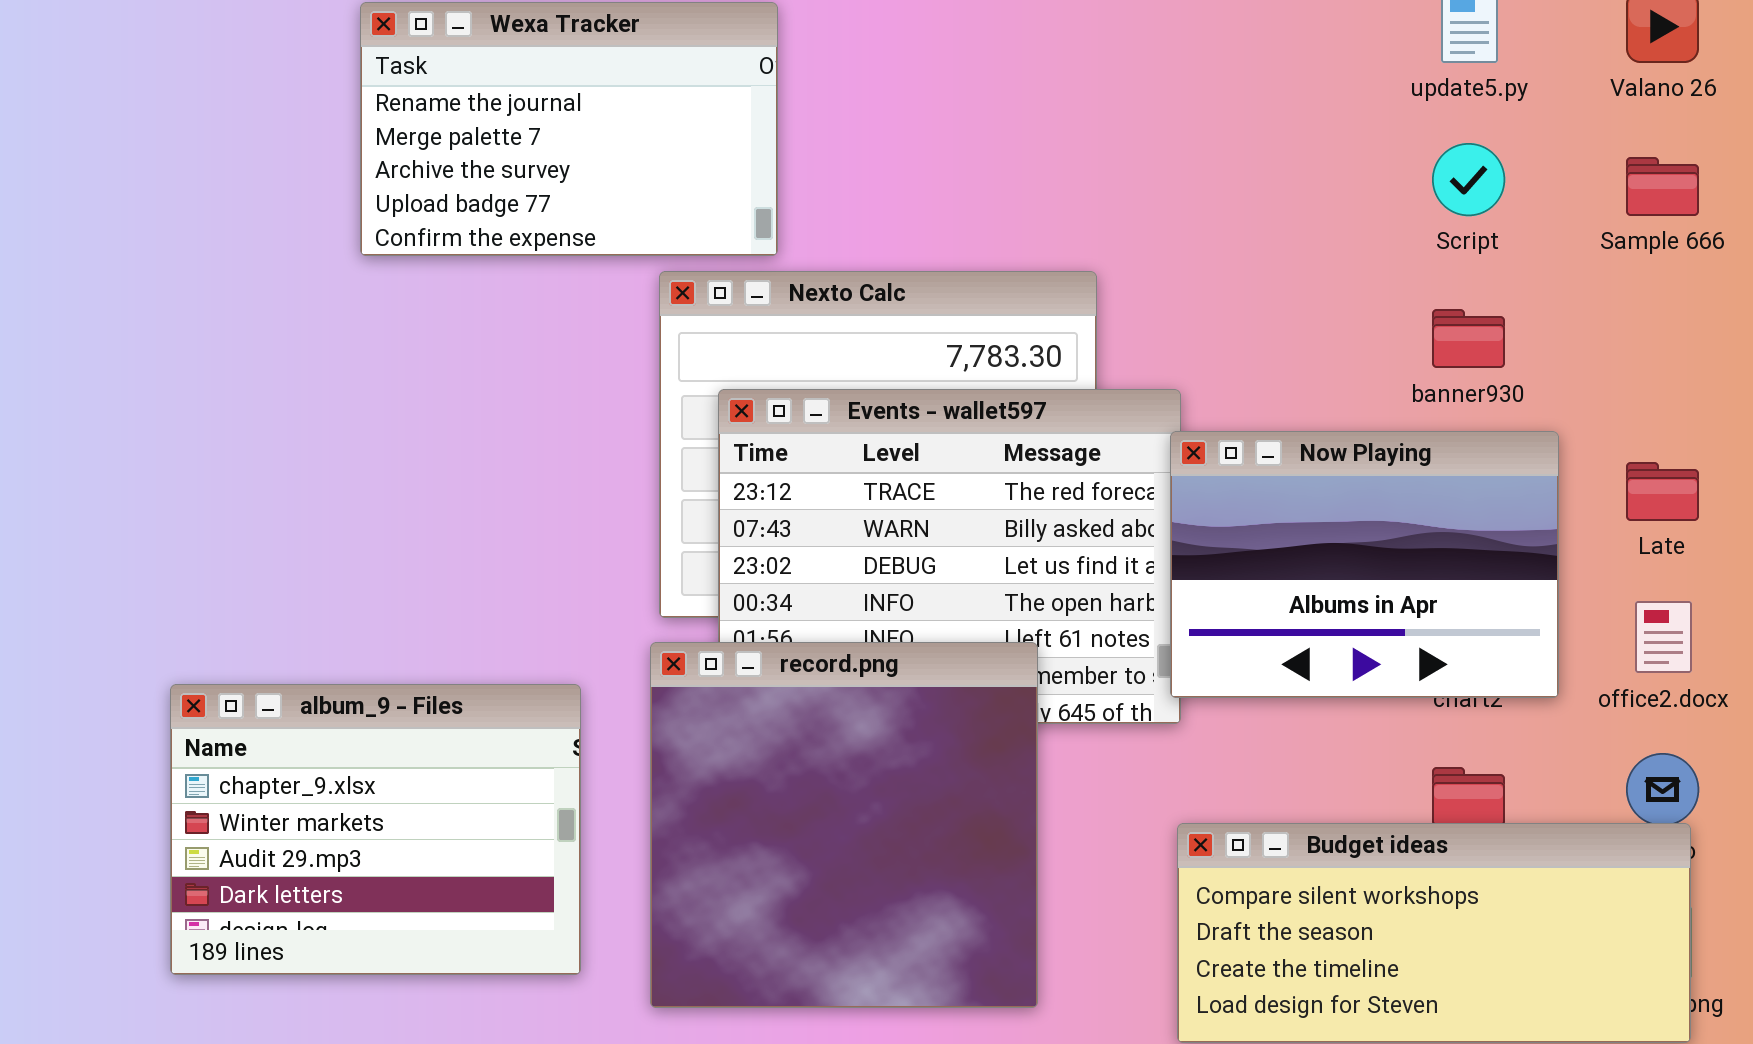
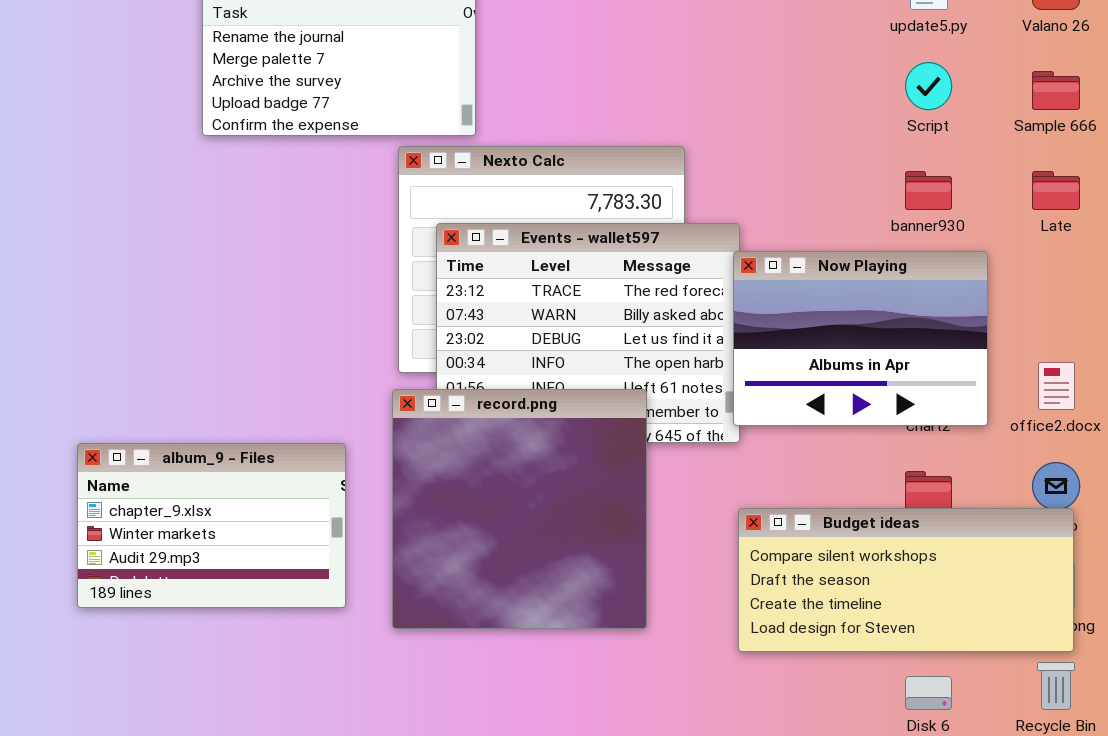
Late: [1626,462,1699,521] -> [1032,171,1080,210], moved
album_9 - Files: [170,684,581,975] -> [77,443,346,608], resized

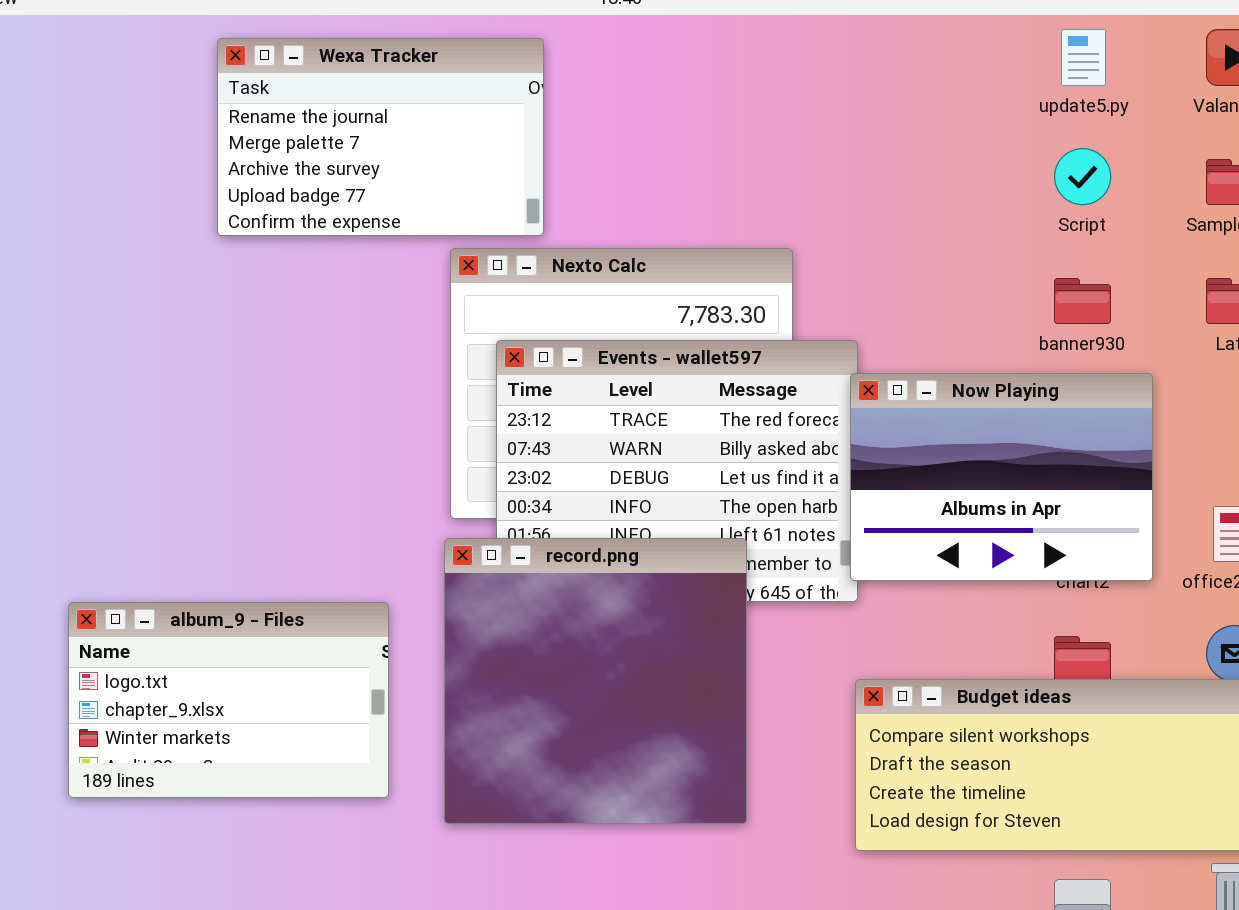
album_9 - Files: [77,443,346,608] -> [68,602,389,798], scrolled up 1 row

